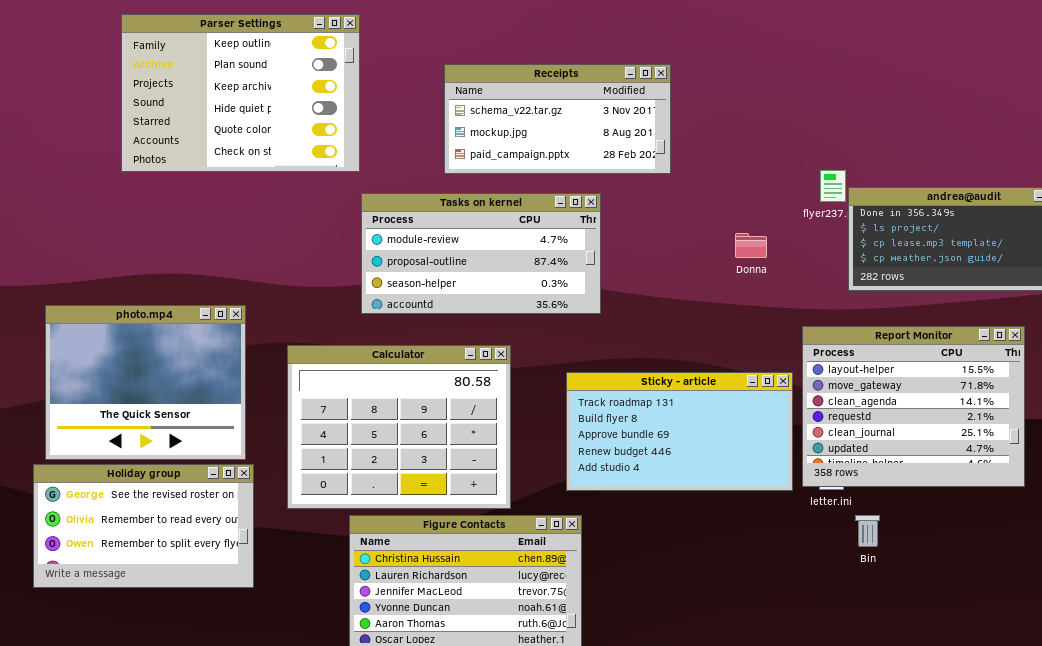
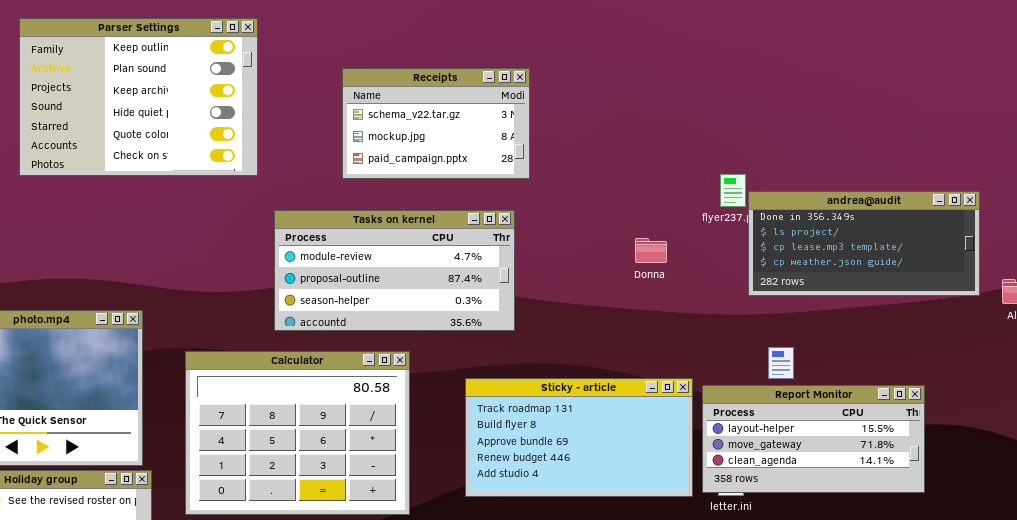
Receipts: [444,64,671,174] -> [342,68,530,179], resized
Tasks on kernel: [361,193,601,314] -> [274,210,515,331], moved
Report Monitor: [802,326,1025,487] -> [702,385,925,493], resized

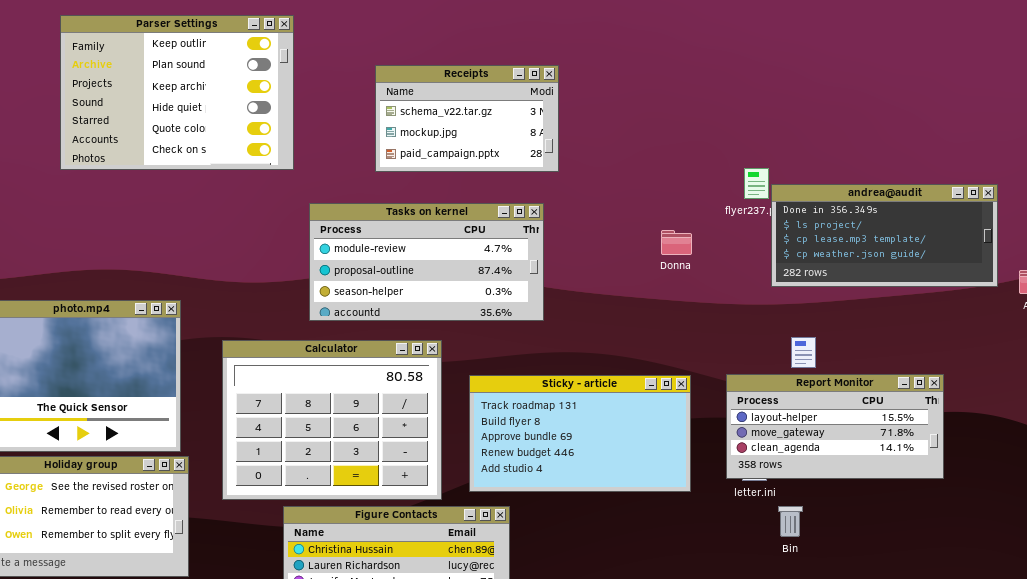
Sticky - article: [465,378,693,497] -> [469,375,691,492], moved

